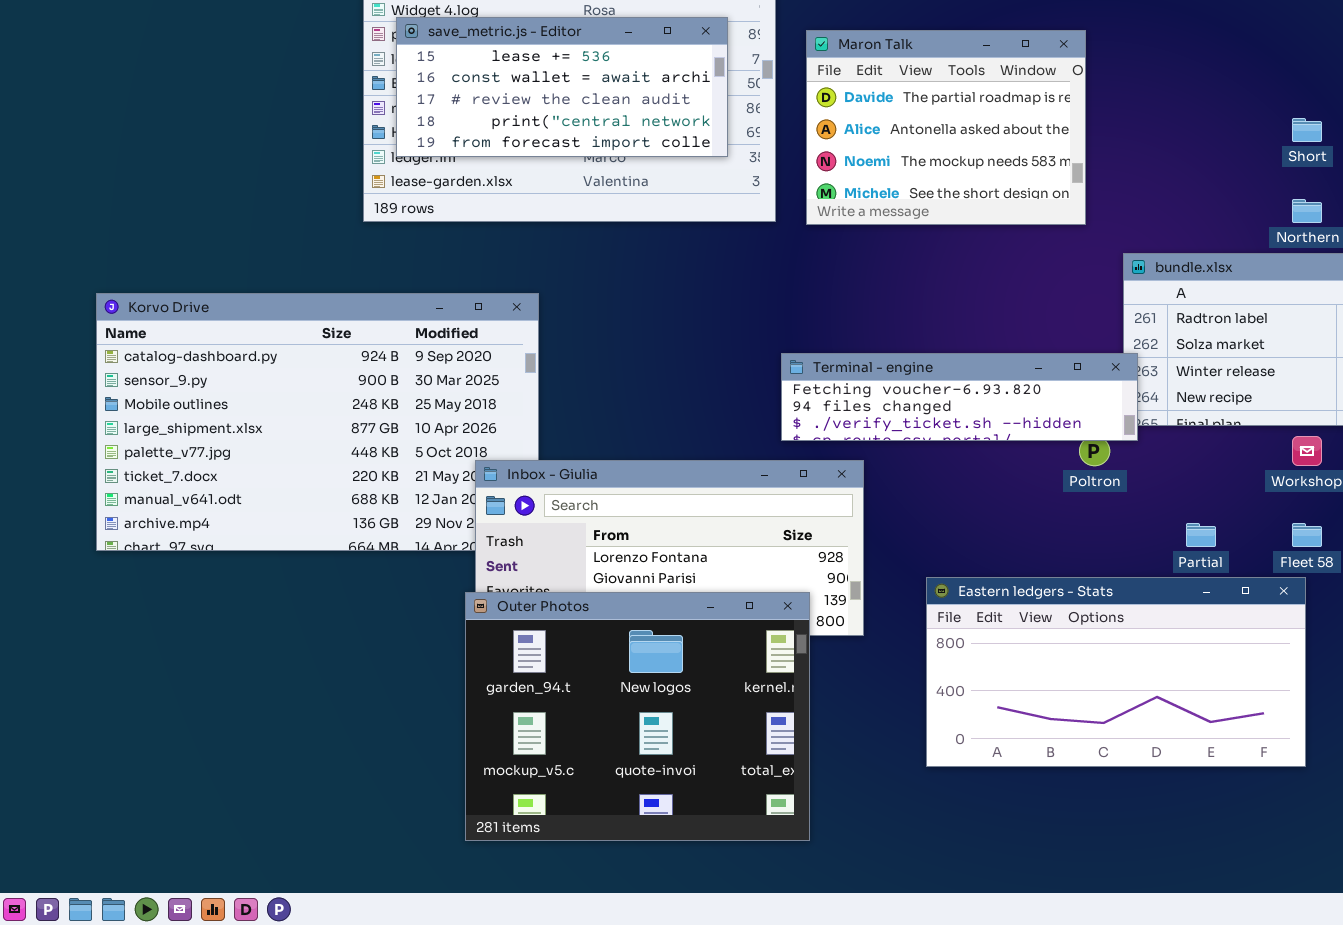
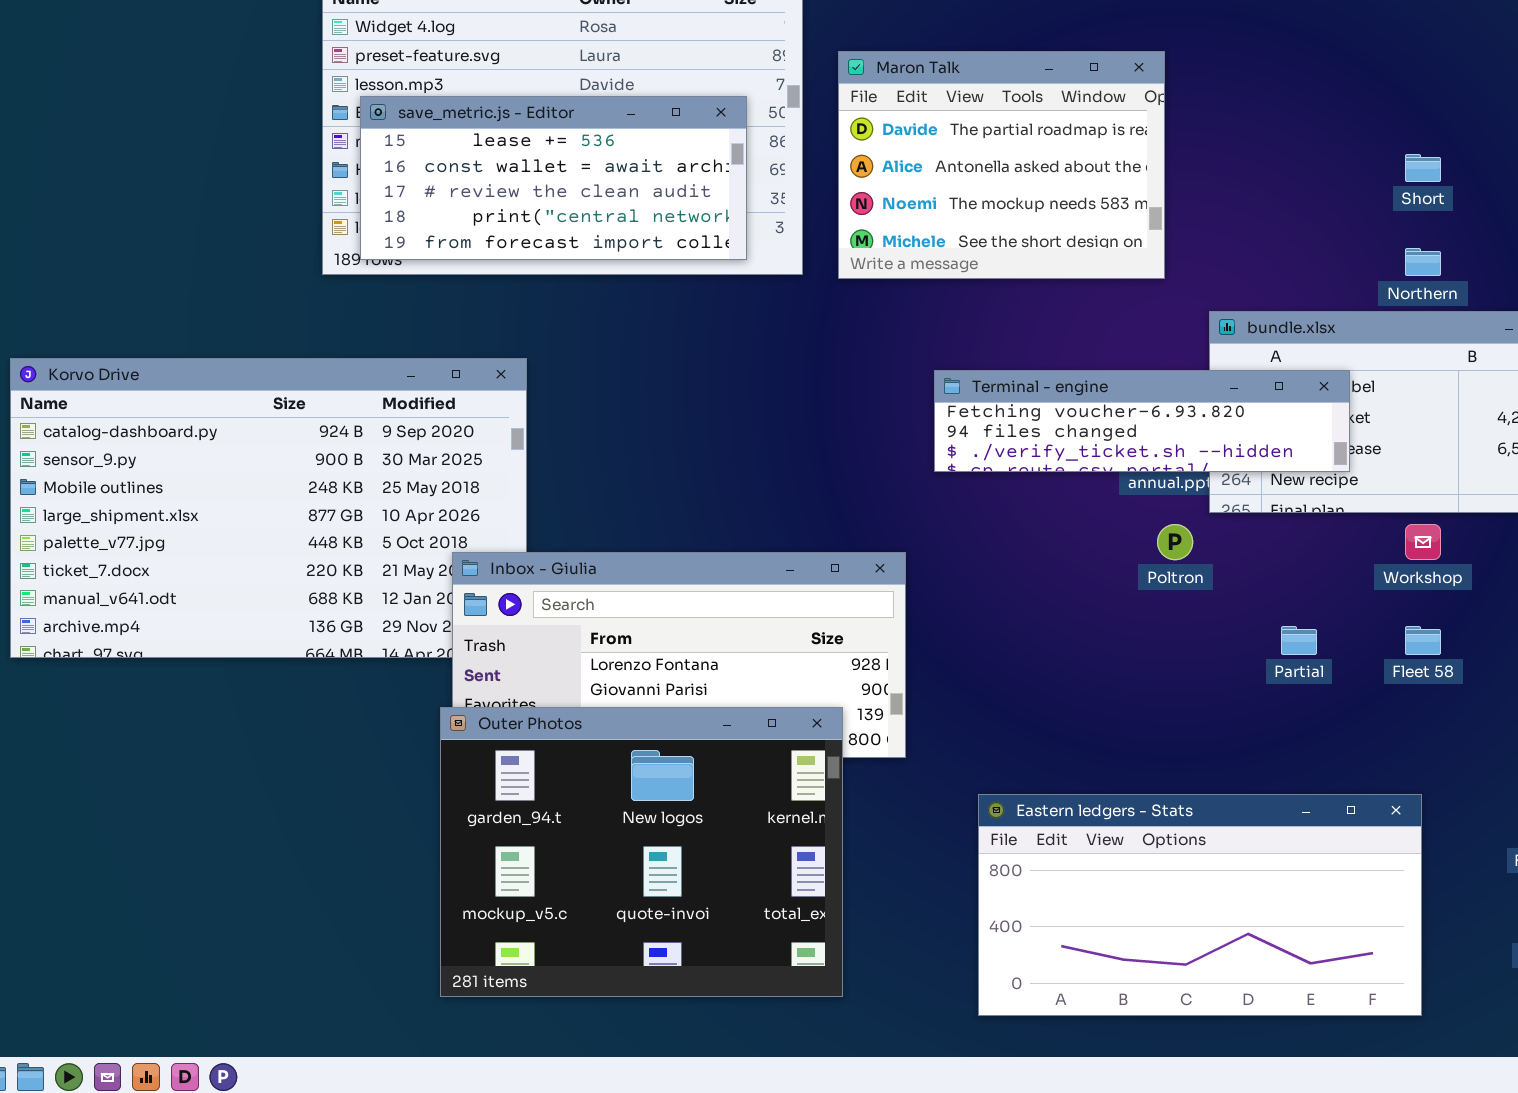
save_metric.js - Editor: [396,17,728,157] -> [360,96,747,260], moved
Terminal - engine: [781,353,1138,441] -> [934,370,1350,472], moved
Eastern ledgers - Stats: [926,577,1306,767] -> [978,794,1422,1016], moved

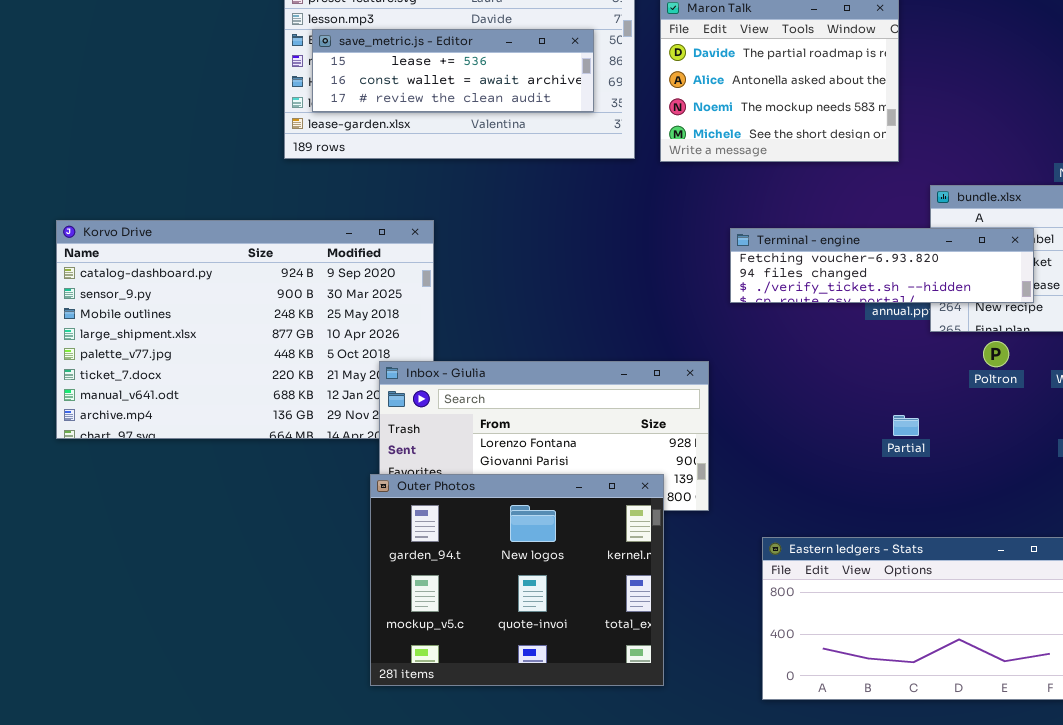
save_metric.js - Editor: [360,96,747,260] -> [312,29,594,112], resized
Poltron: [1157,524,1193,560] -> [983,341,1009,367], moved
Partial: [1281,626,1317,655] -> [893,415,919,436], moved

